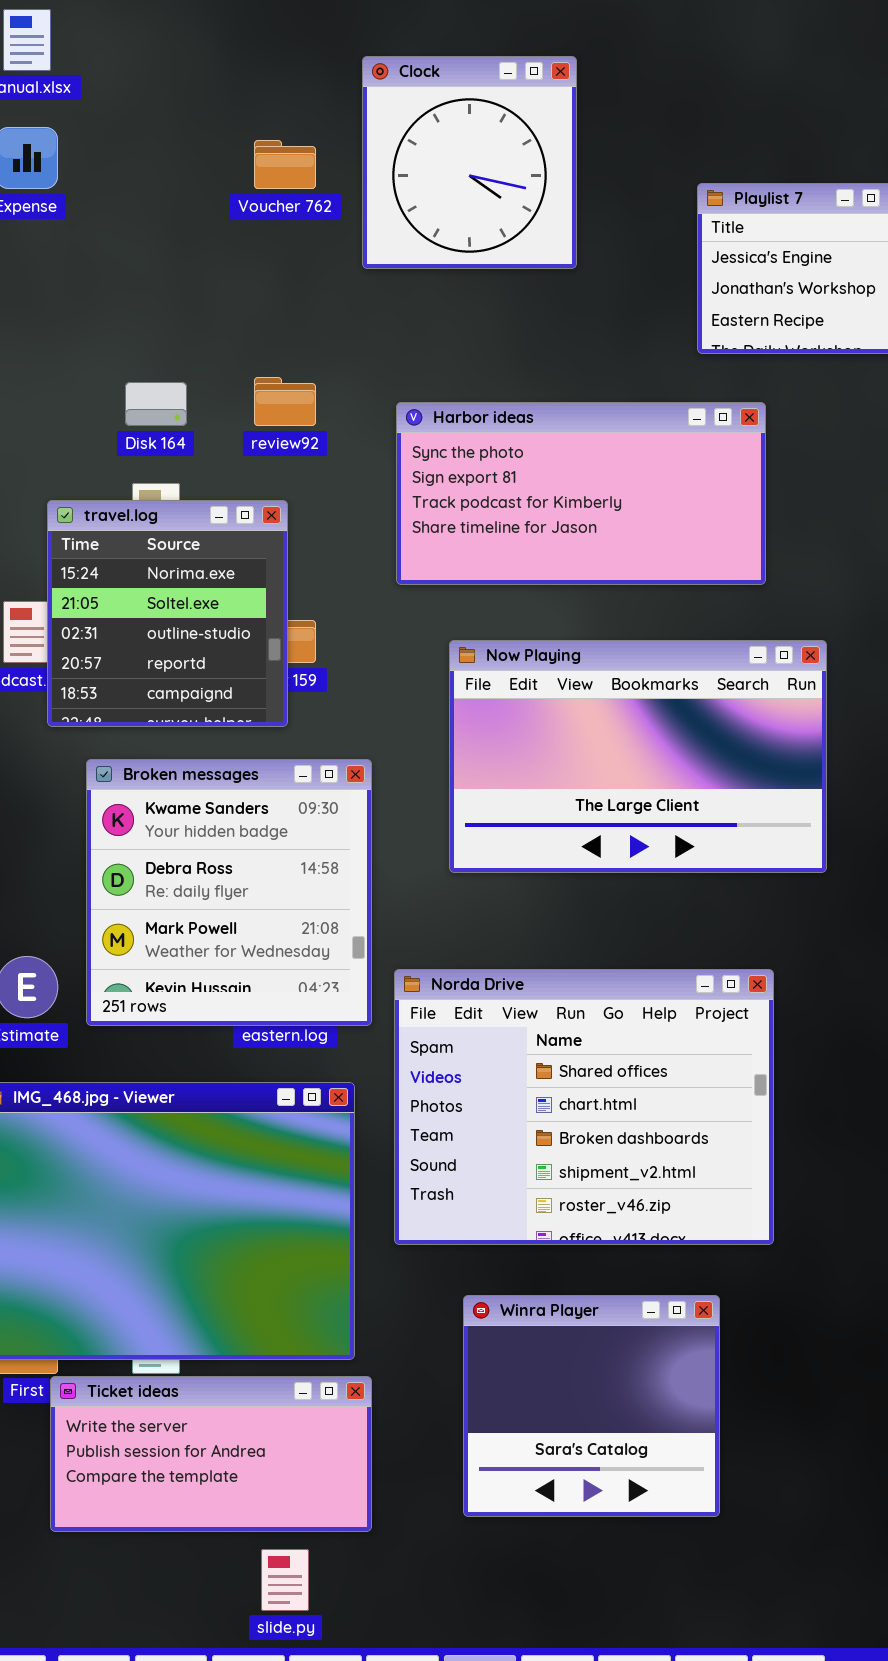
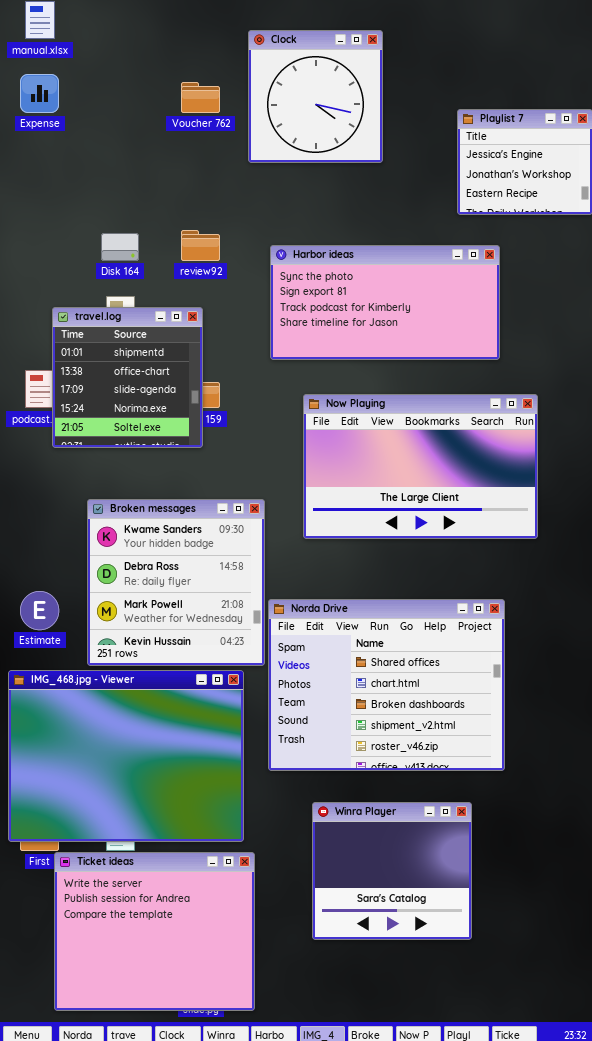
travel.log: [47,500,288,727] -> [52,307,203,448], scrolled up 3 rows
Broken messages: [86,759,372,1026] -> [87,499,265,666], moved
Ticket ideas: [50,1376,372,1532] -> [54,852,255,1011], resized

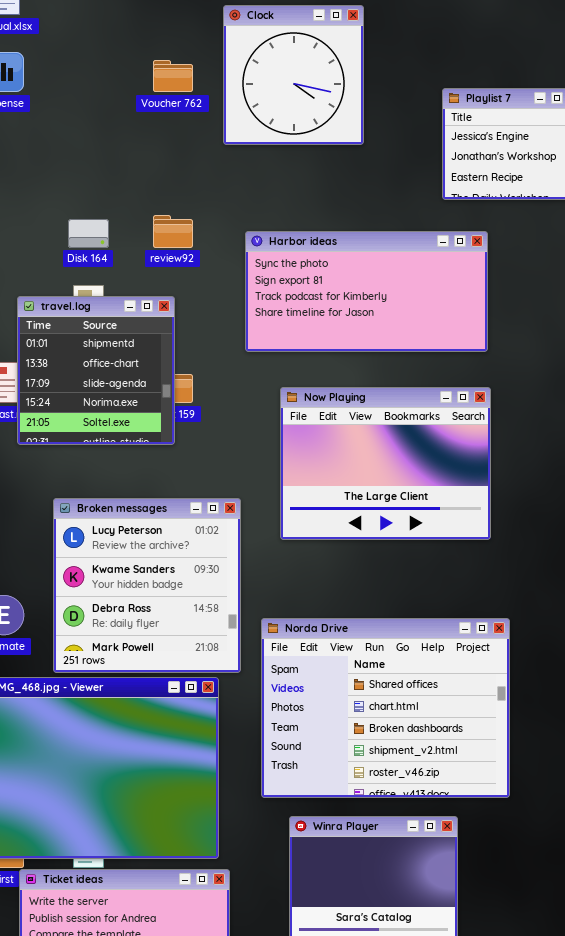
Now Playing: [303,394,538,539] -> [280,387,491,540], resized
Broken messages: [87,499,265,666] -> [53,498,241,673], scrolled up 1 row
Norda Drive: [268,599,505,771] -> [261,618,510,798], moved

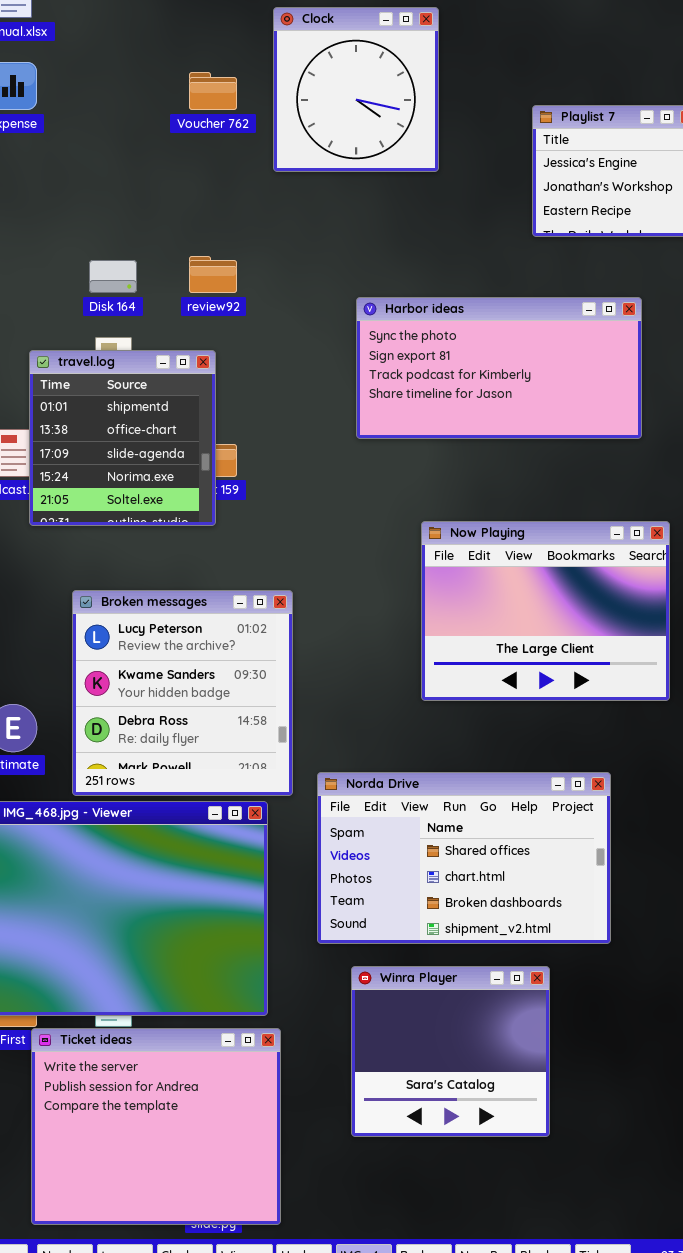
Harbor ideas: [245,231,488,352] -> [356,297,642,439], moved
Now Playing: [280,387,491,540] -> [421,521,670,701], moved
Norda Drive: [261,618,510,798] -> [317,772,611,944], resized

